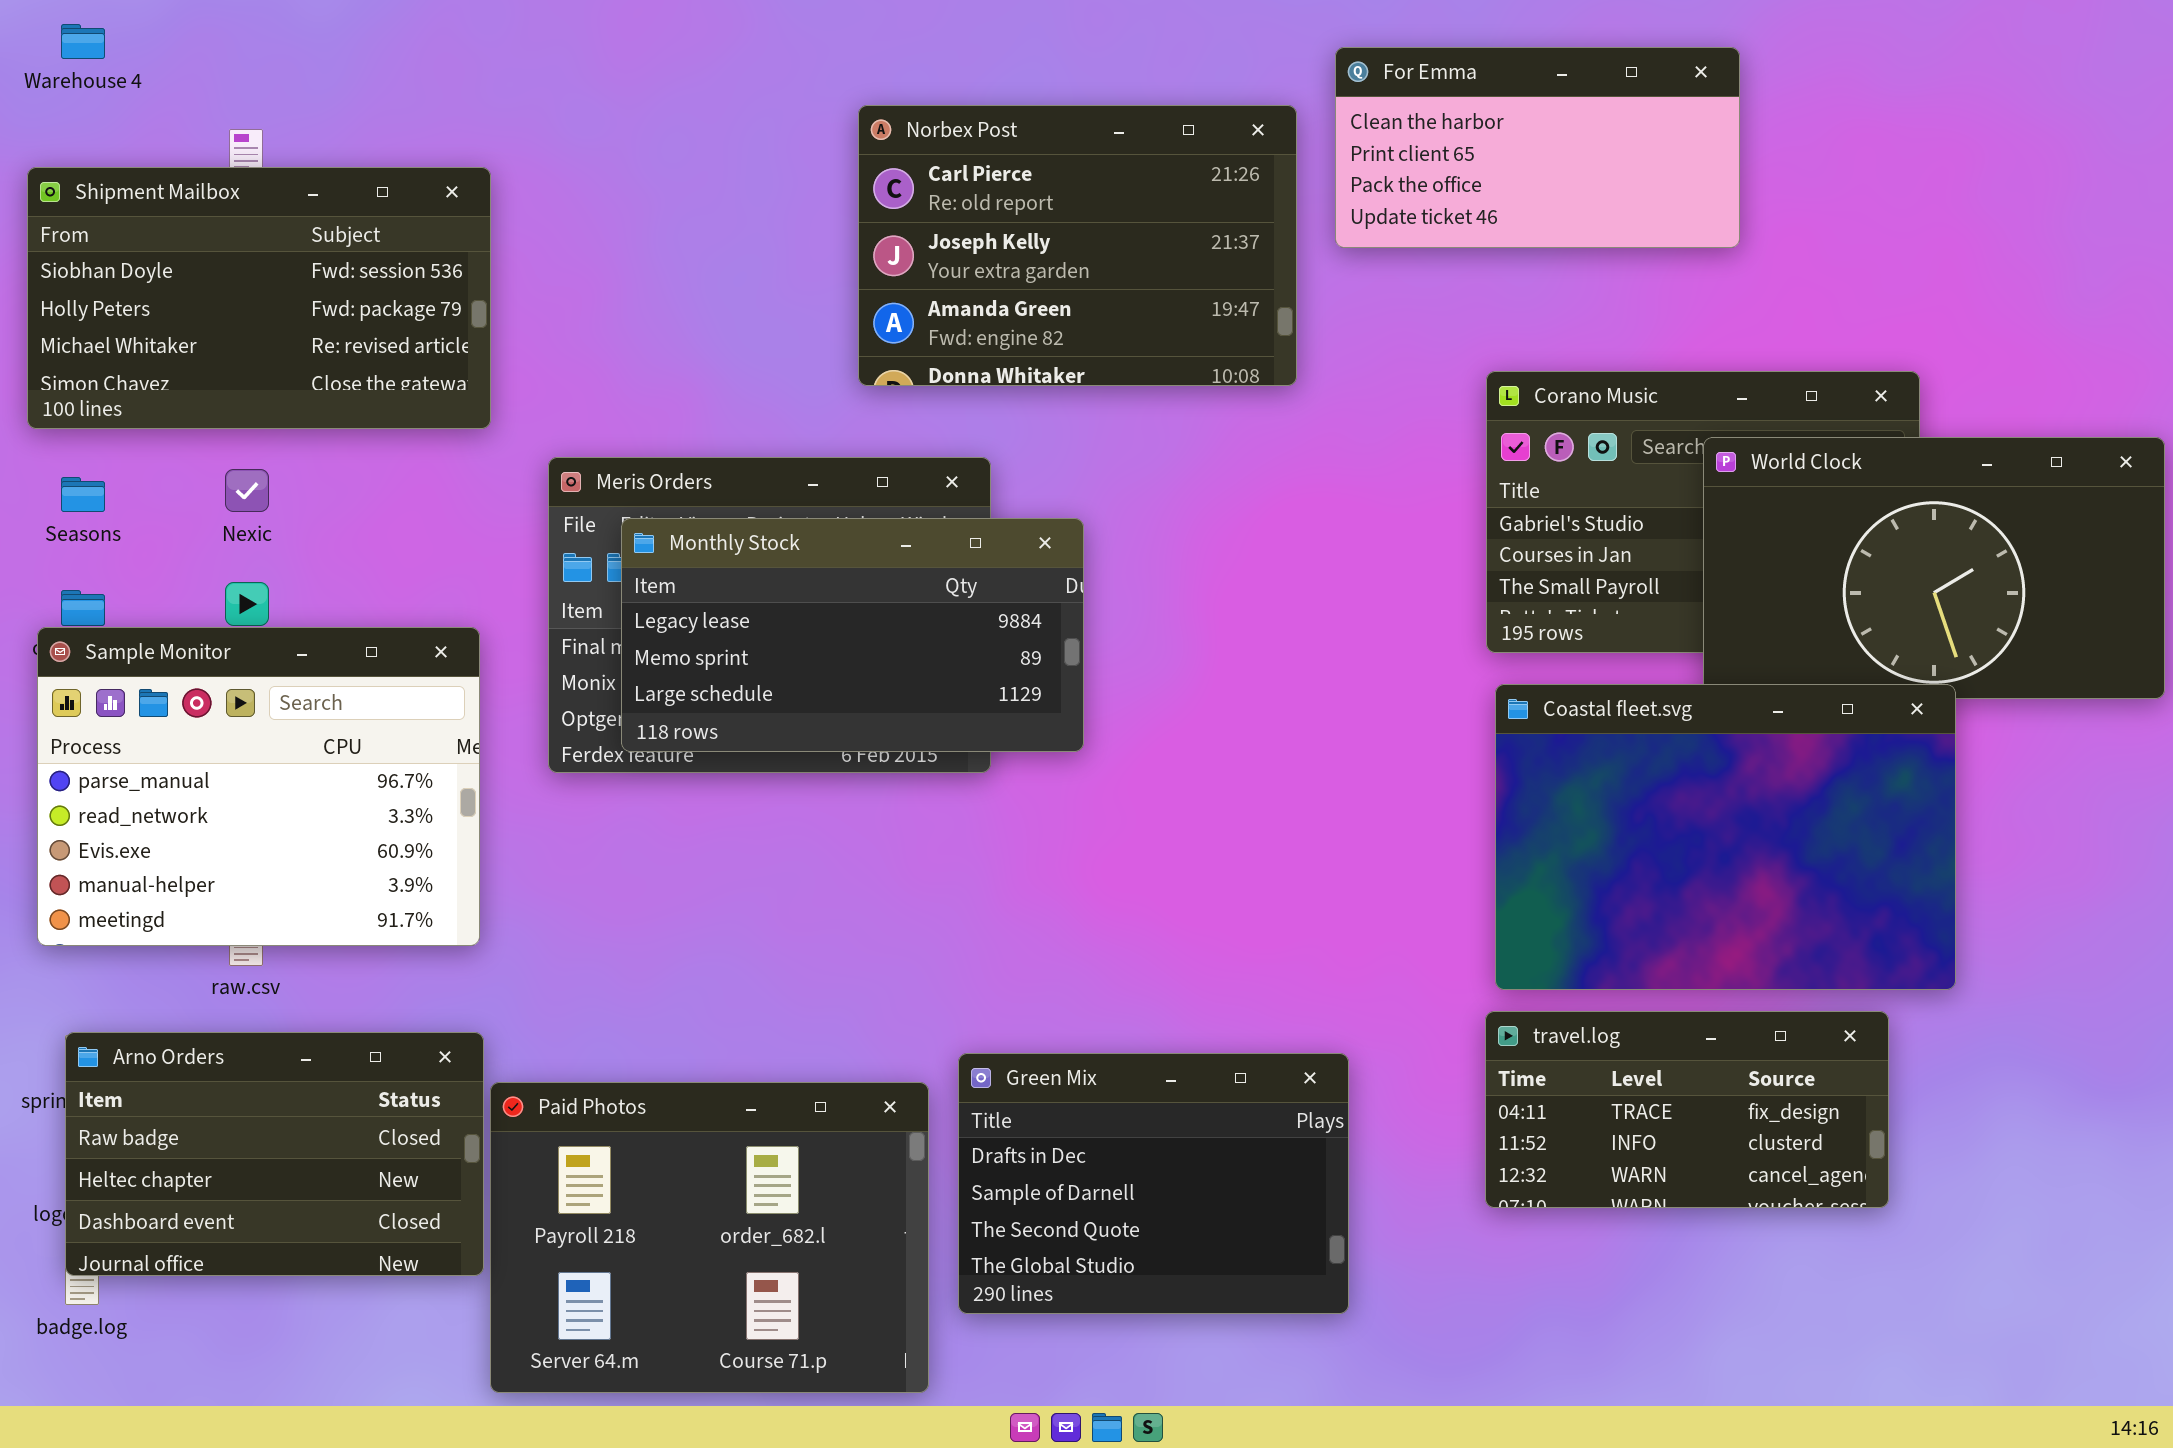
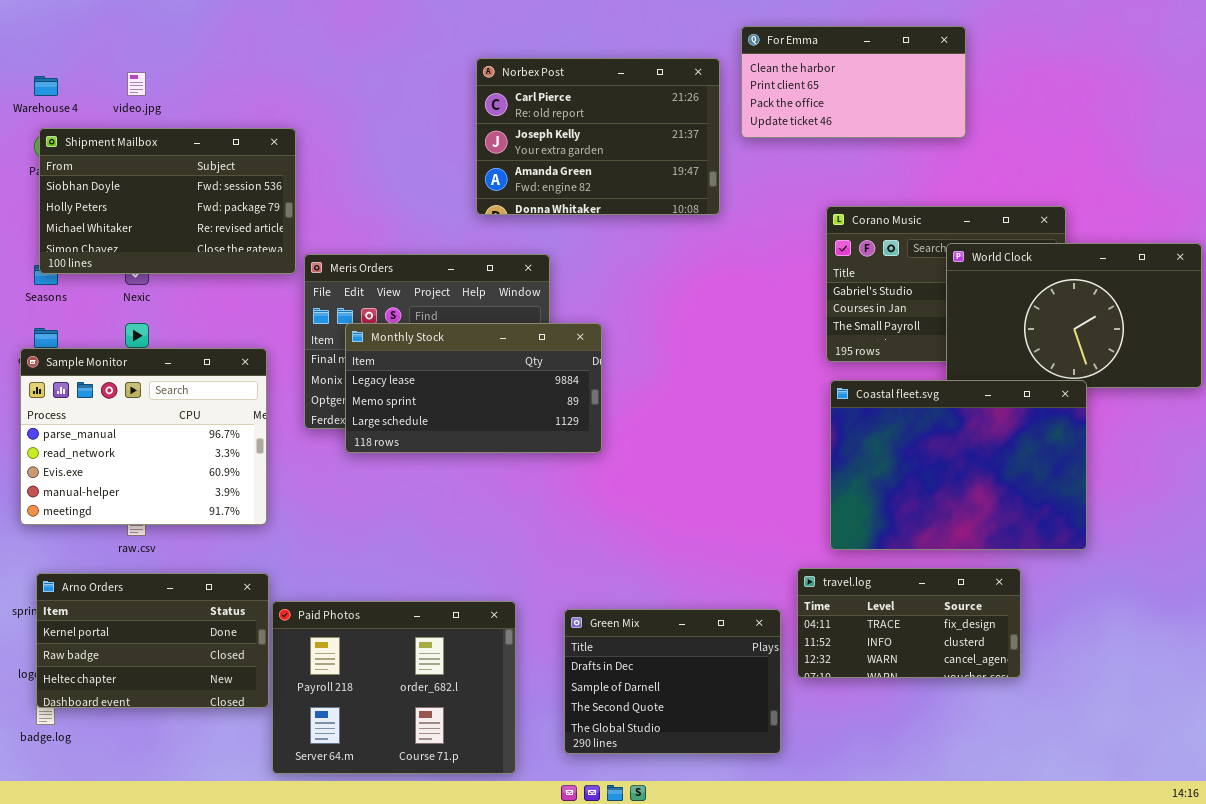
Warehouse 4: [61,24,105,59] -> [34,76,58,96], moved
Shipment Mailbox: [27,167,491,429] -> [39,128,296,274], moved
Monthly Stock: [621,518,1084,752] -> [345,323,602,453], moved
travel.log: [1485,1011,1889,1208] -> [797,568,1021,678], moved
Arno Orders: [65,1032,484,1276] -> [36,573,269,708], scrolled up 1 row
Green Mix: [958,1053,1349,1314] -> [564,609,781,754], moved

